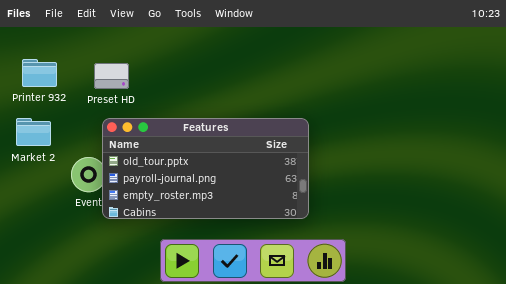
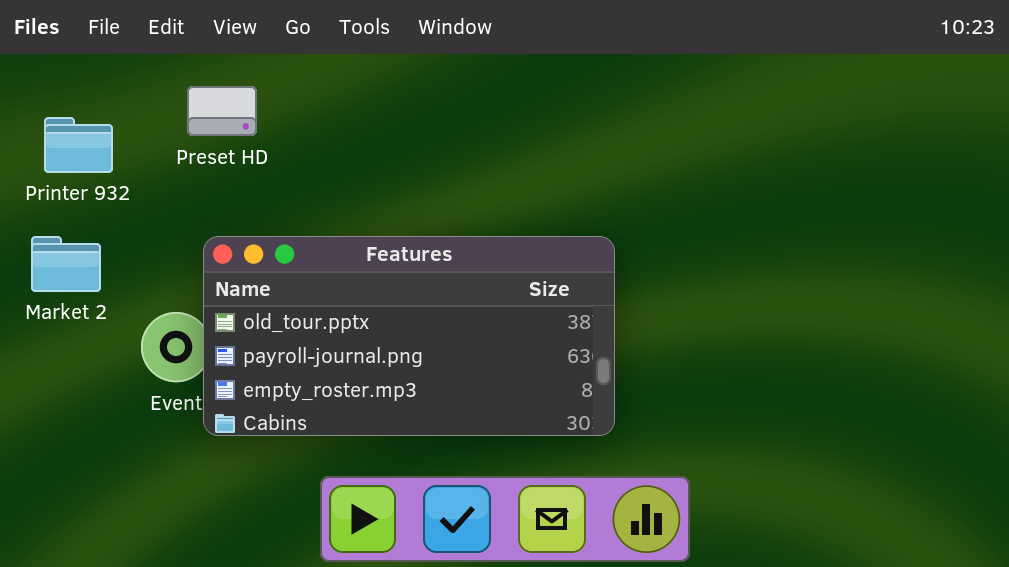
Preset HD: [94,63,129,89] -> [187,86,257,136], moved

